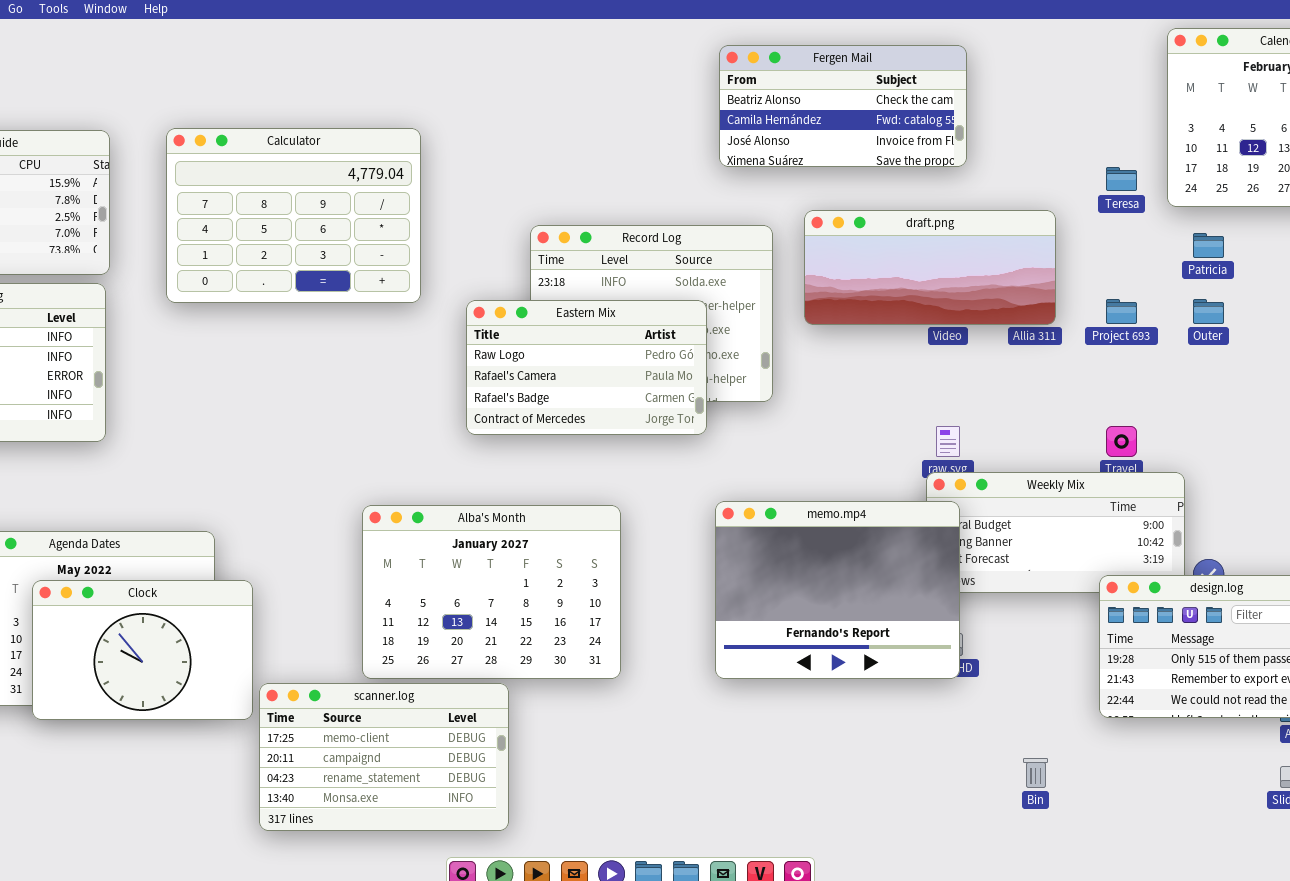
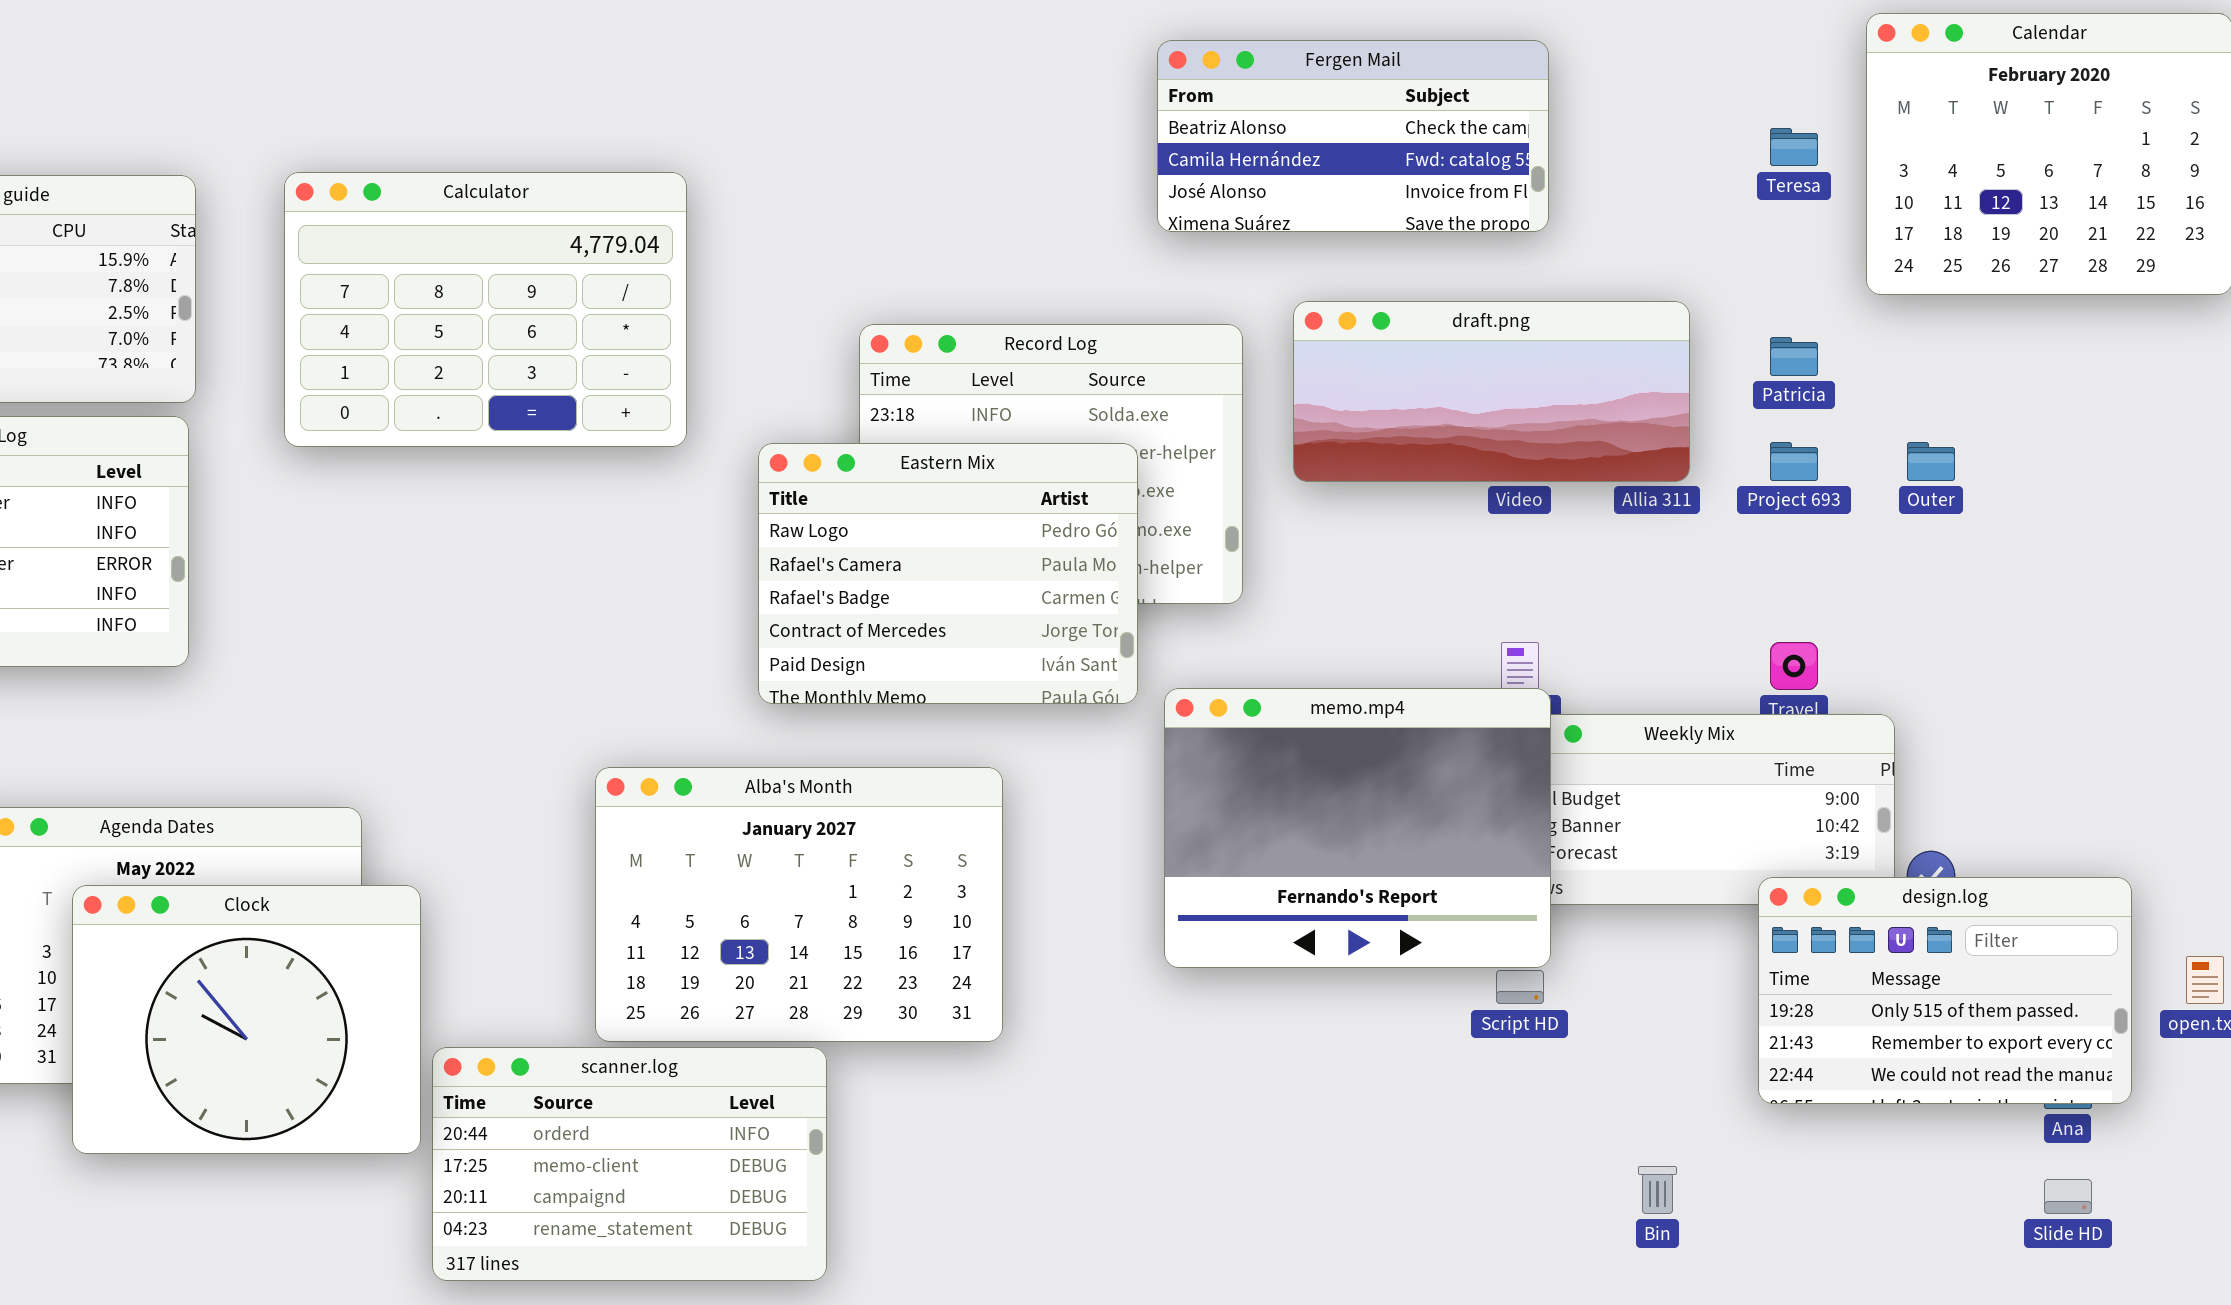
Teresa: [1106,167,1137,191] -> [1770,128,1818,166], moved
Patricia: [1193,233,1224,258] -> [1770,337,1818,376], moved
Eastern Mix: [466,300,707,435] -> [758,443,1138,704], resized
memo.mp4: [715,501,960,679] -> [1164,688,1551,968], moved
Clock: [32,580,253,720] -> [72,885,421,1154], resized
scanner.log: [259,683,509,831] -> [432,1047,827,1281], scrolled up 1 row

